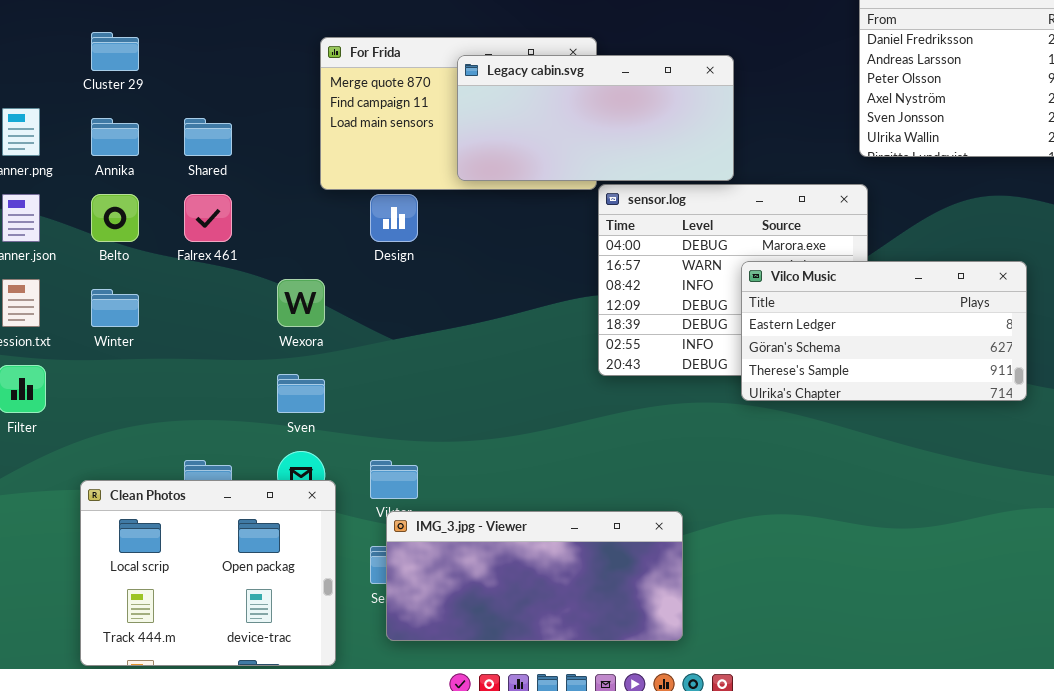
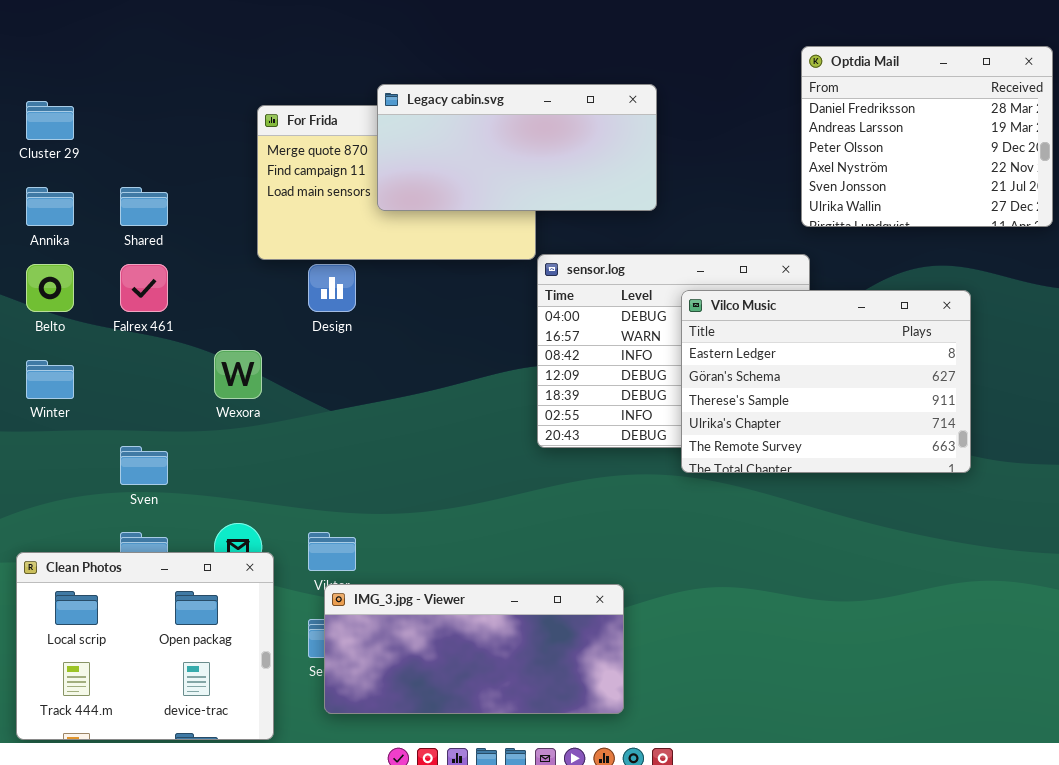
Legacy cabin.svg: [457,55,734,181] -> [377,84,657,211], moved
Vilco Music: [741,261,1027,401] -> [681,290,971,473], resized
Sven: [277,374,325,413] -> [120,446,168,485], moved

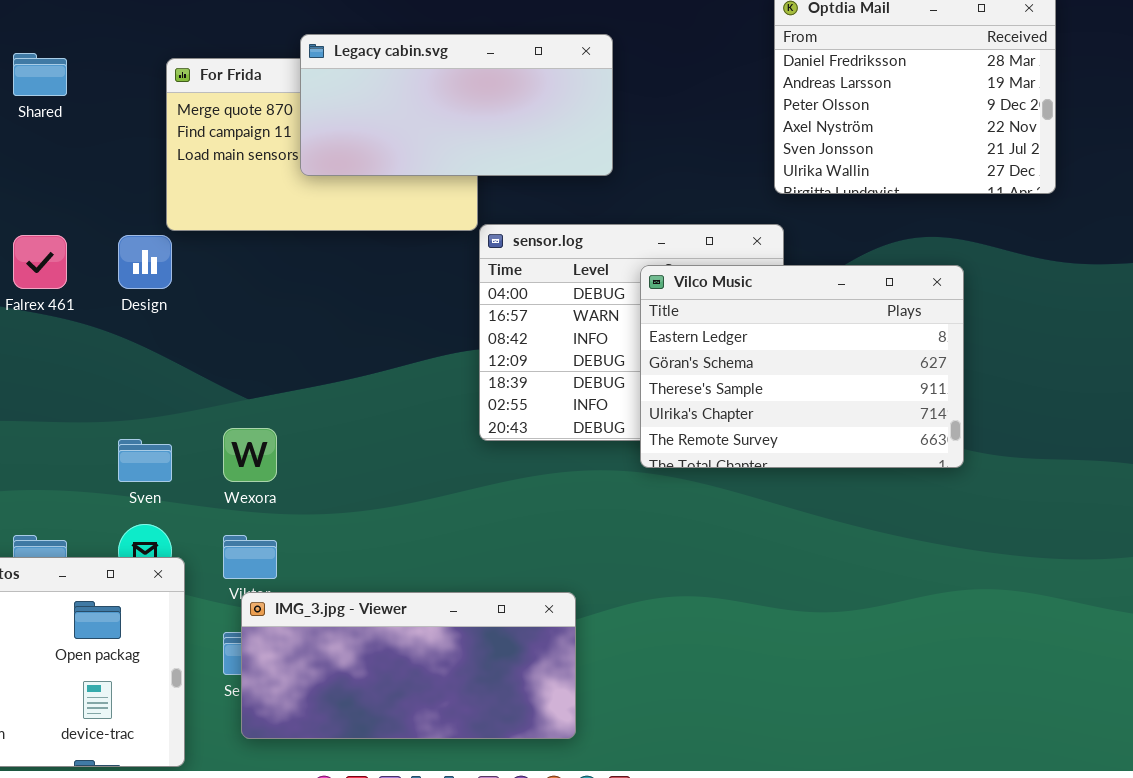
Shared: [120,187,168,226] -> [13,53,67,96], moved
Design: [308,264,356,312] -> [118,235,172,289], moved
Wexora: [214,350,262,399] -> [223,428,277,482], moved
Sven: [120,446,168,485] -> [118,439,172,482], moved

